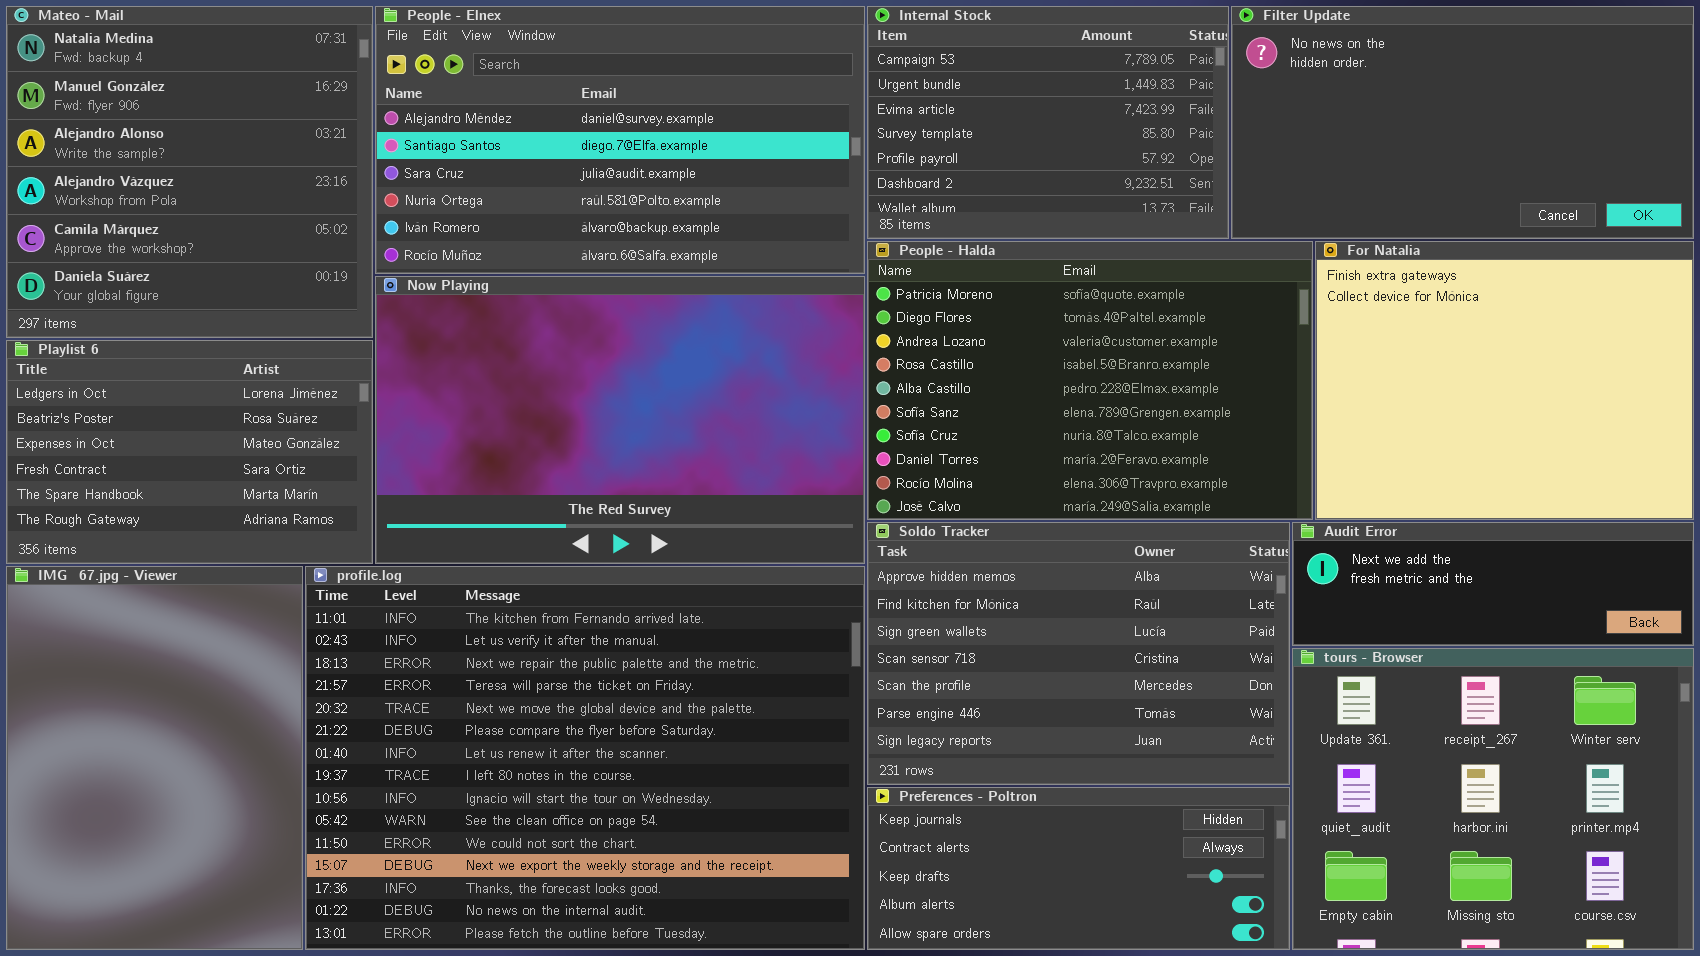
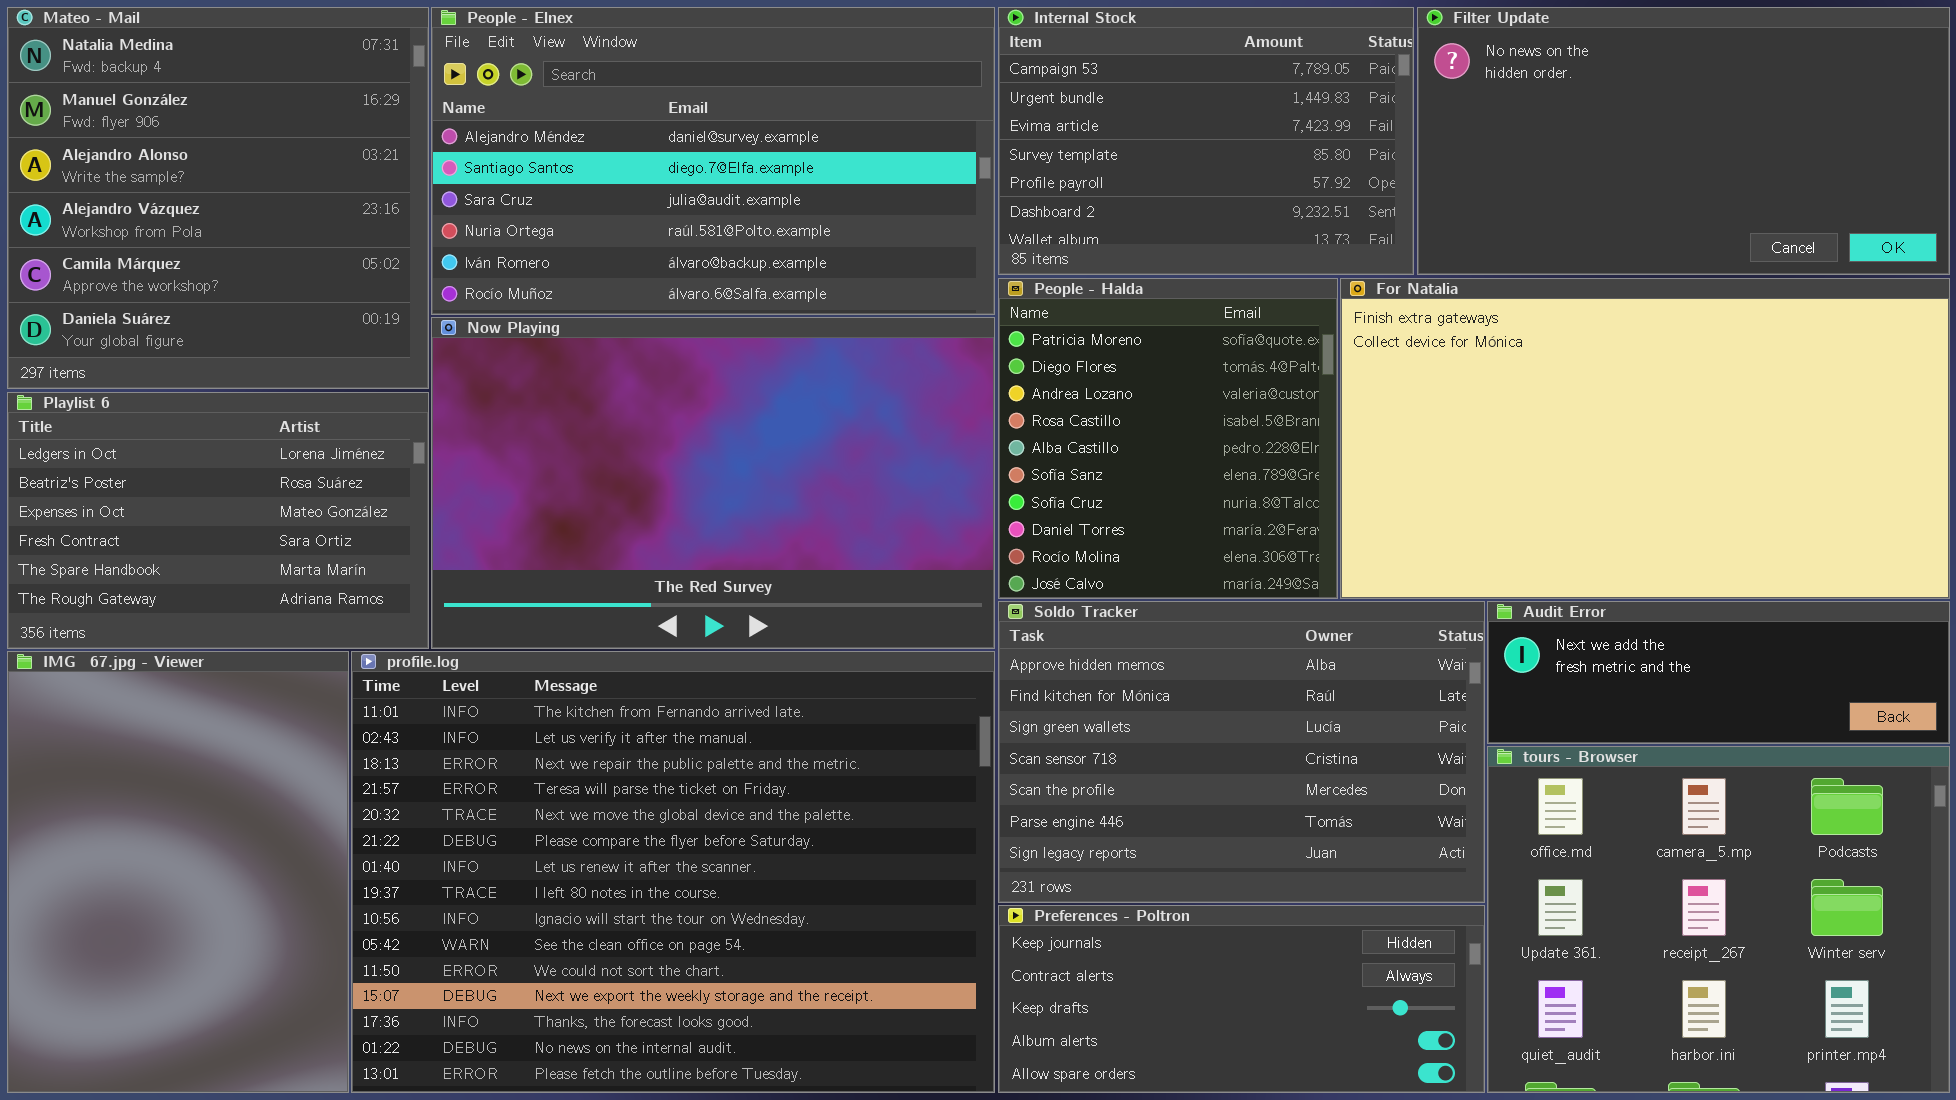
People - Halda: [867,241,1313,520] -> [998,278,1338,599], resized
For Natalia: [1315,241,1694,520] -> [1340,278,1950,599], resized
tours - Browser: [1292,648,1694,950] -> [1487,746,1950,1093], scrolled up 1 row

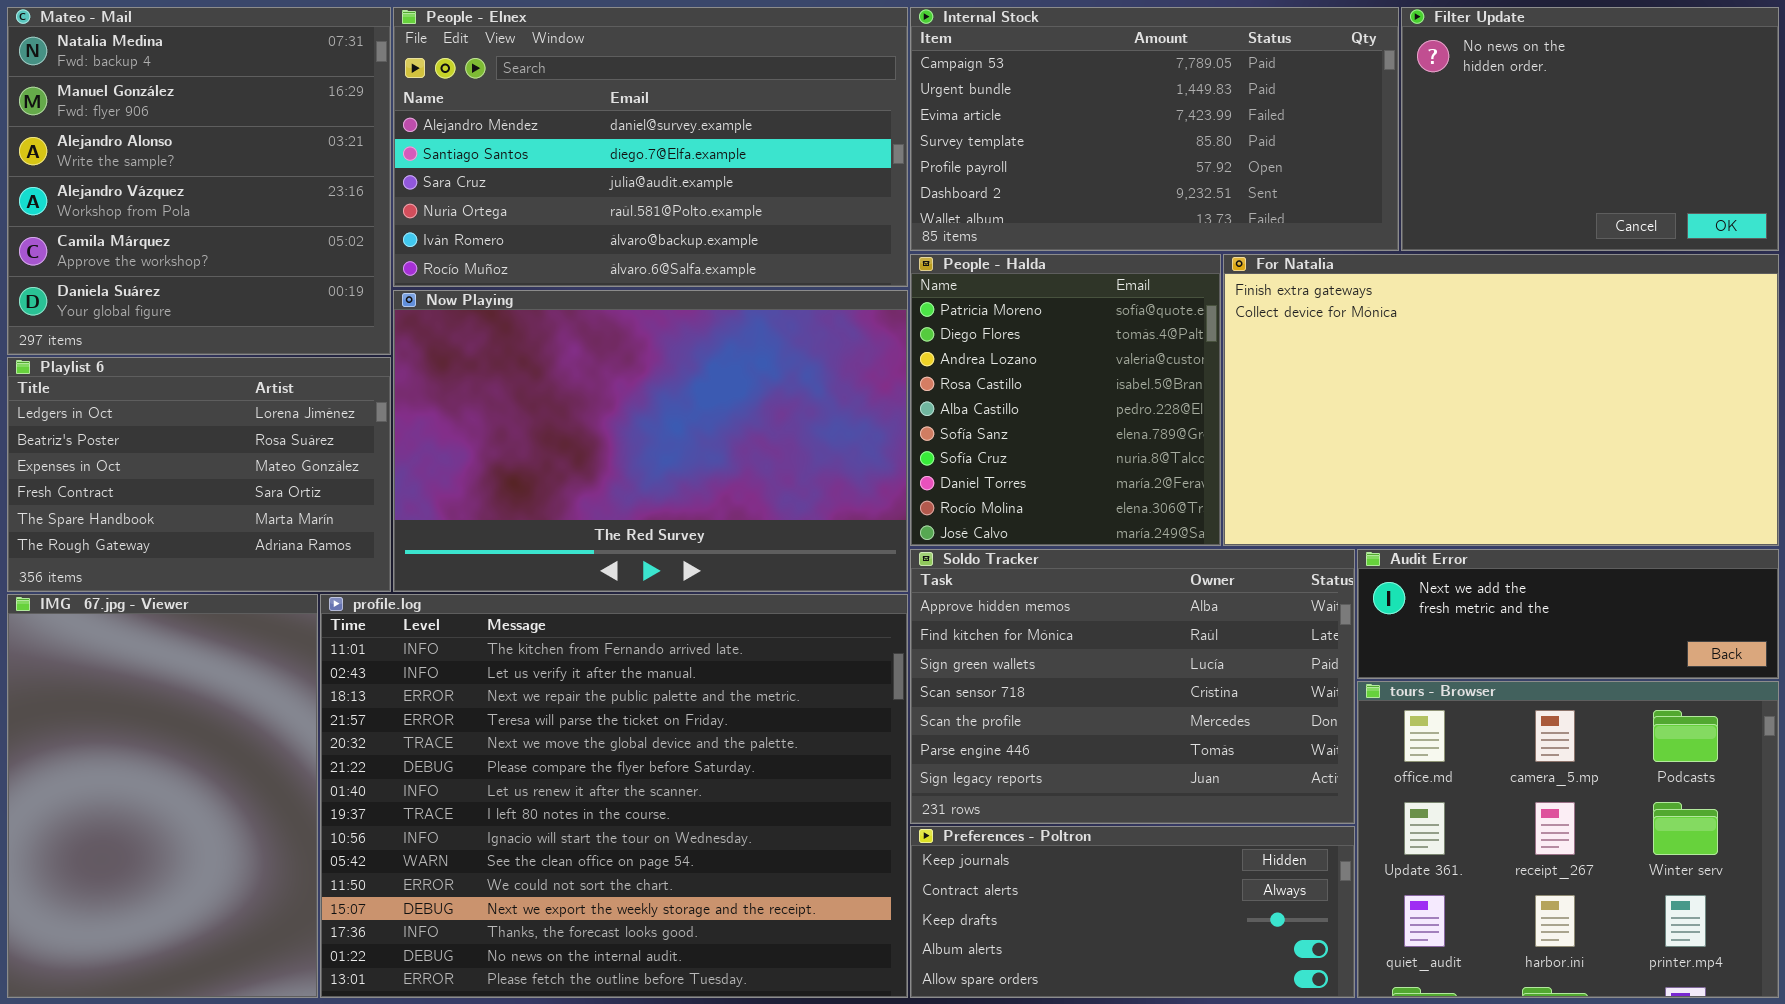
Internal Stock: [998,7,1414,275] -> [910,7,1399,251], resized
Filter Update: [1417,7,1950,275] -> [1401,7,1779,251], resized

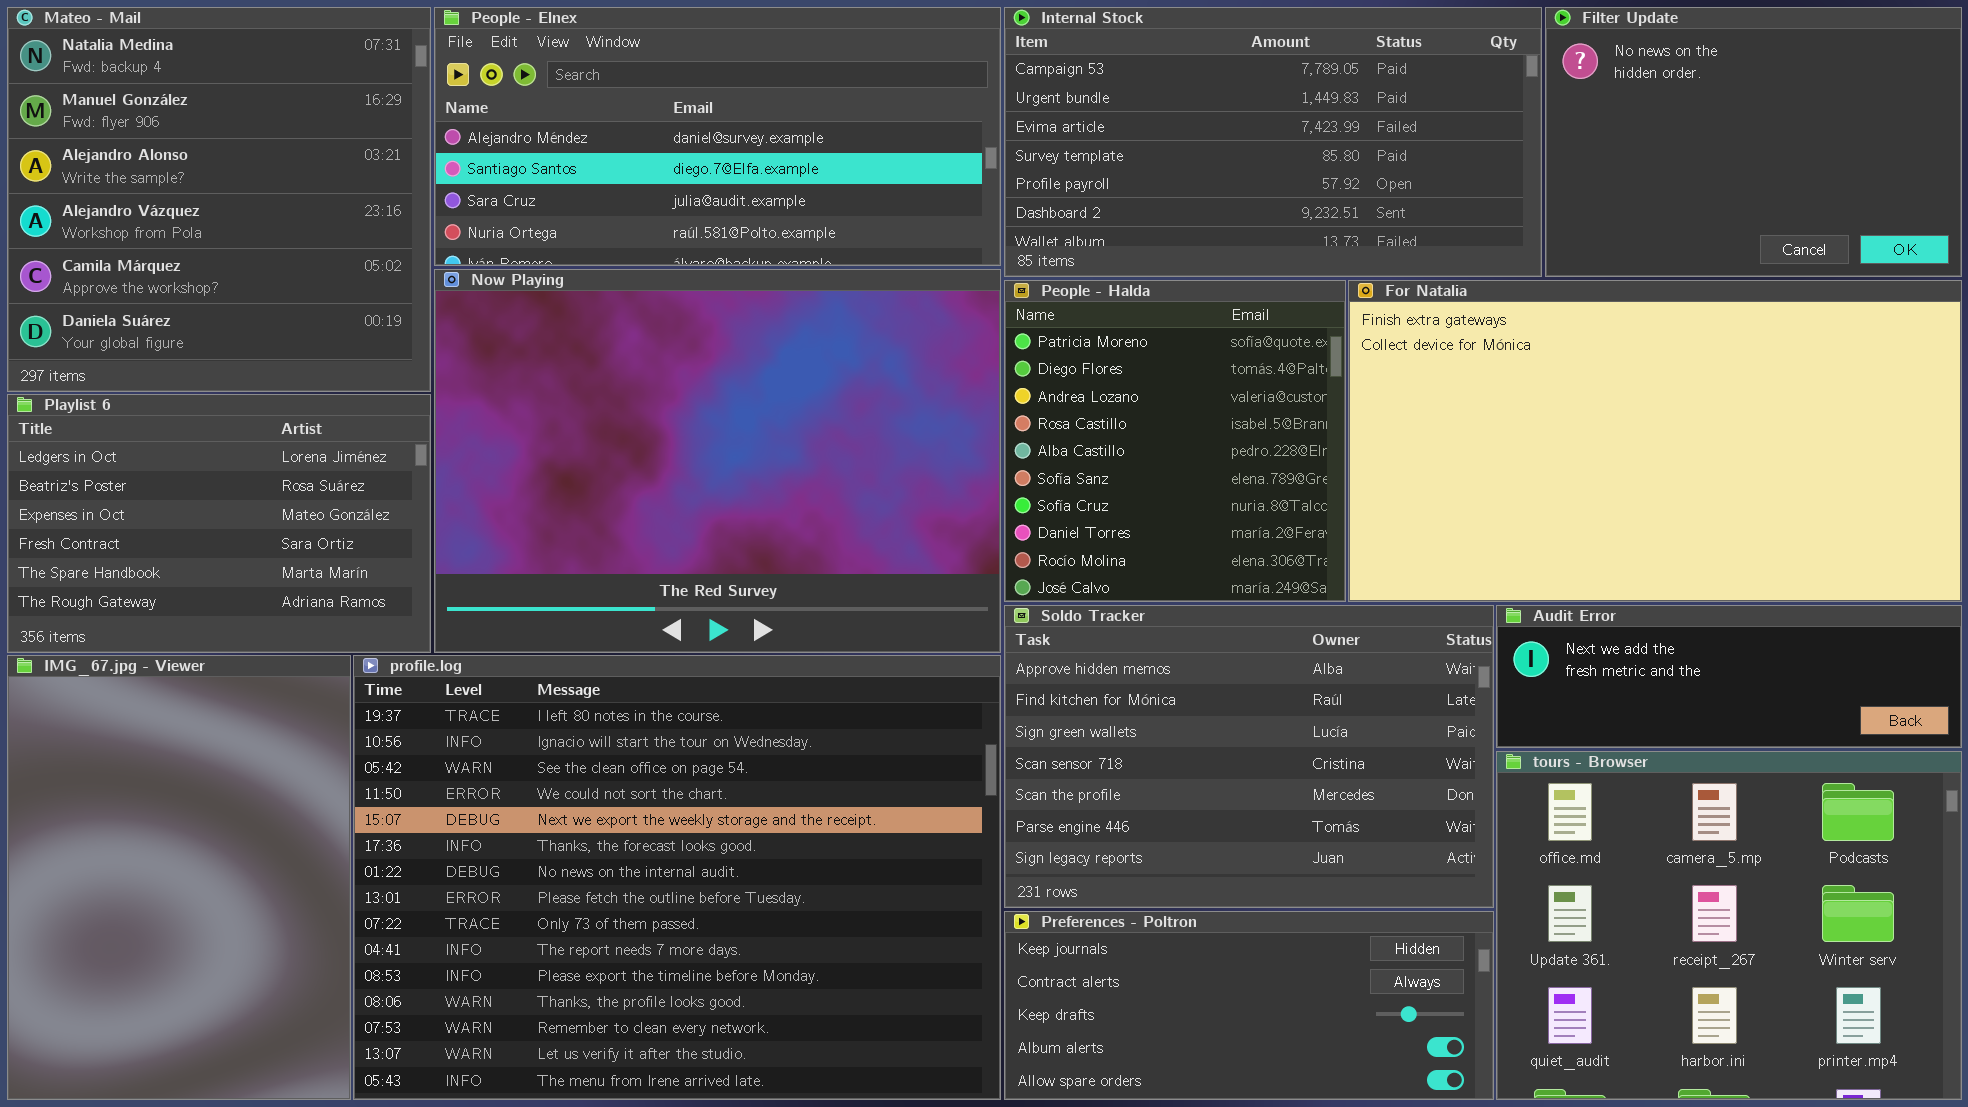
People - Elnex: [393,7,908,287] -> [434,7,1001,266], resized
Now Playing: [393,290,908,592] -> [434,269,1001,653], resized
profile.log: [320,594,908,998] -> [353,655,1001,1100], scrolled down 7 rows

